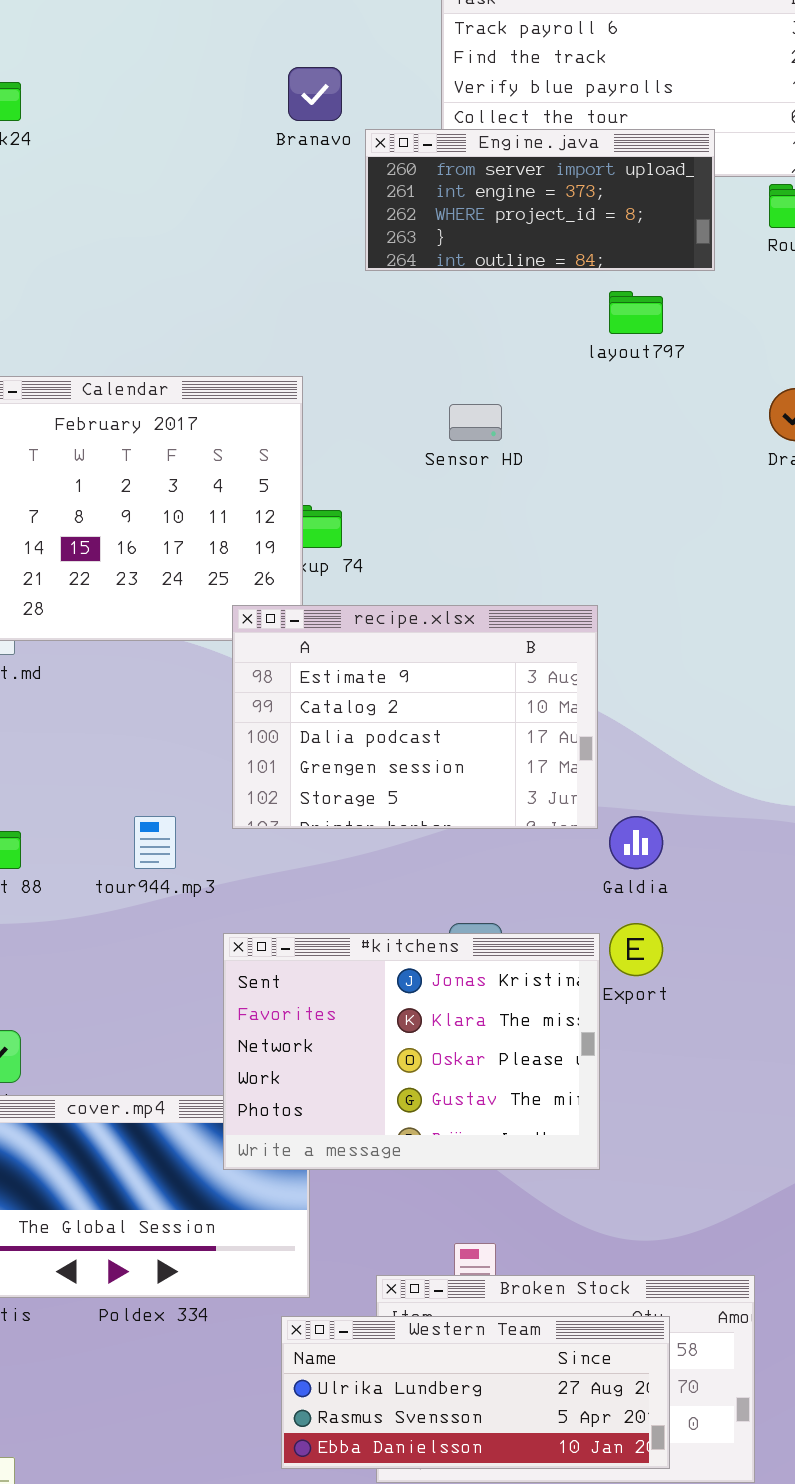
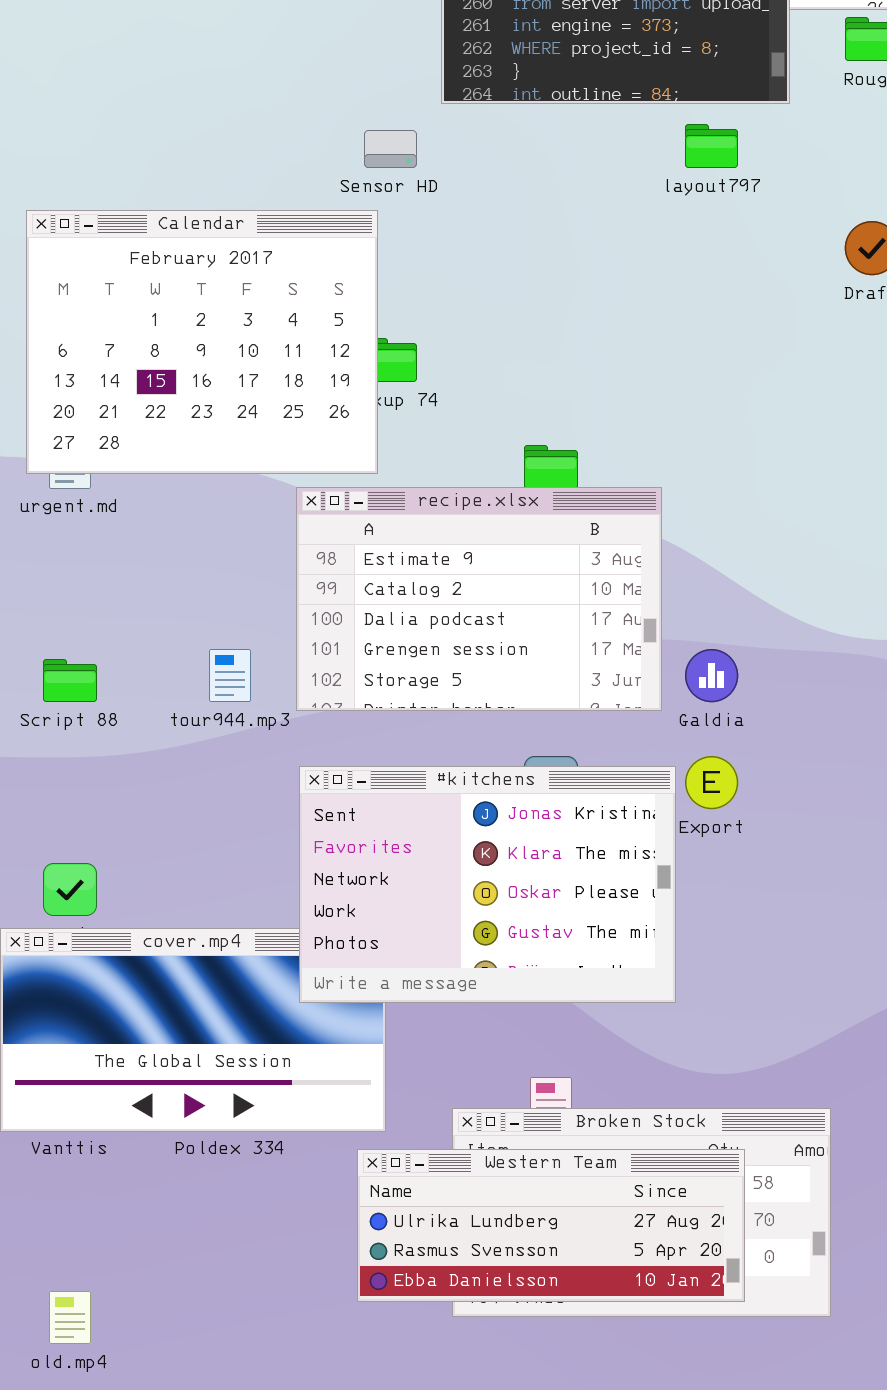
Sensor HD: [449,404,502,441] -> [364,130,417,168], moved
recipe.xlsx: [232,605,598,829] -> [296,487,662,711], moved

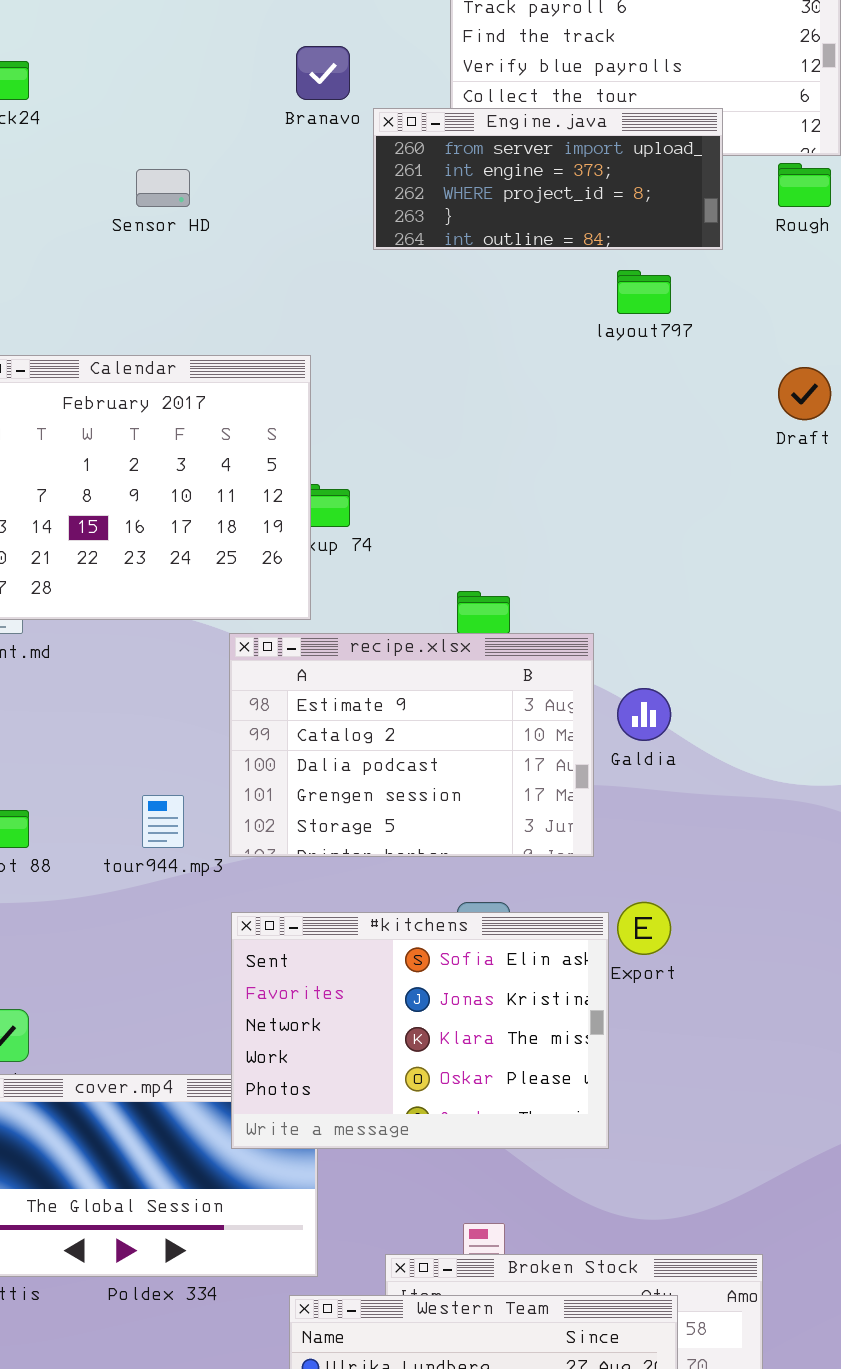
Sensor HD: [364,130,417,168] -> [136,169,190,207], moved
Galdia: [685,649,738,702] -> [617,688,671,741], moved
#kitchens: [299,766,676,1003] -> [231,912,609,1149], scrolled up 1 row

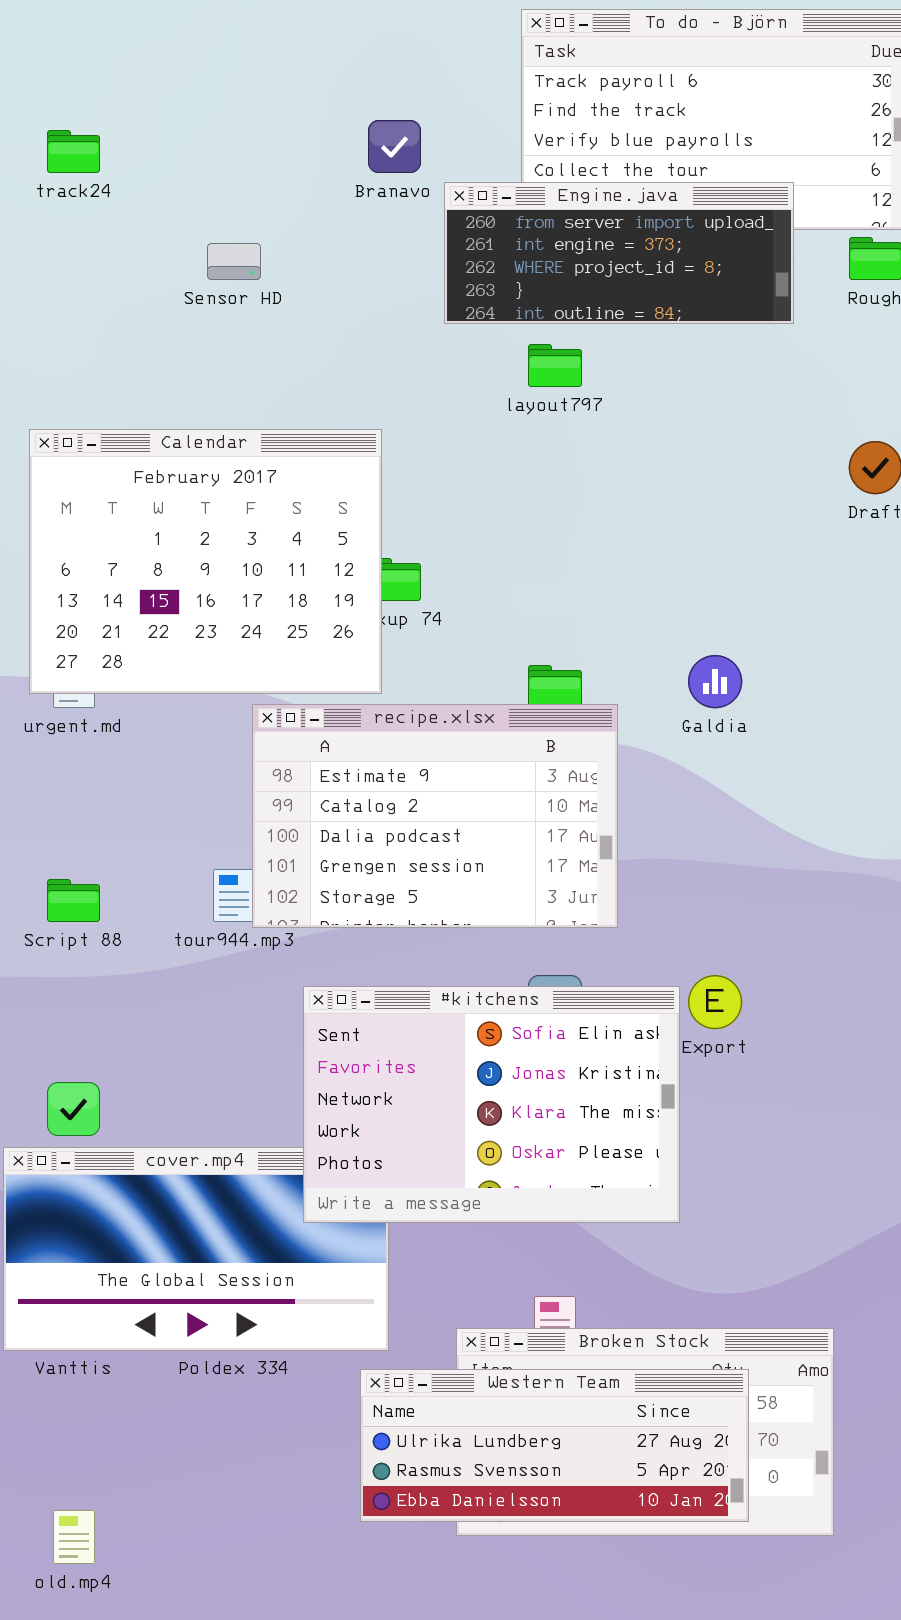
layout797: [617,270,671,314] -> [528,344,582,387], moved
recipe.xlsx: [229,633,594,857] -> [252,704,618,928], moved
Galdia: [617,688,671,741] -> [688,655,742,708], moved

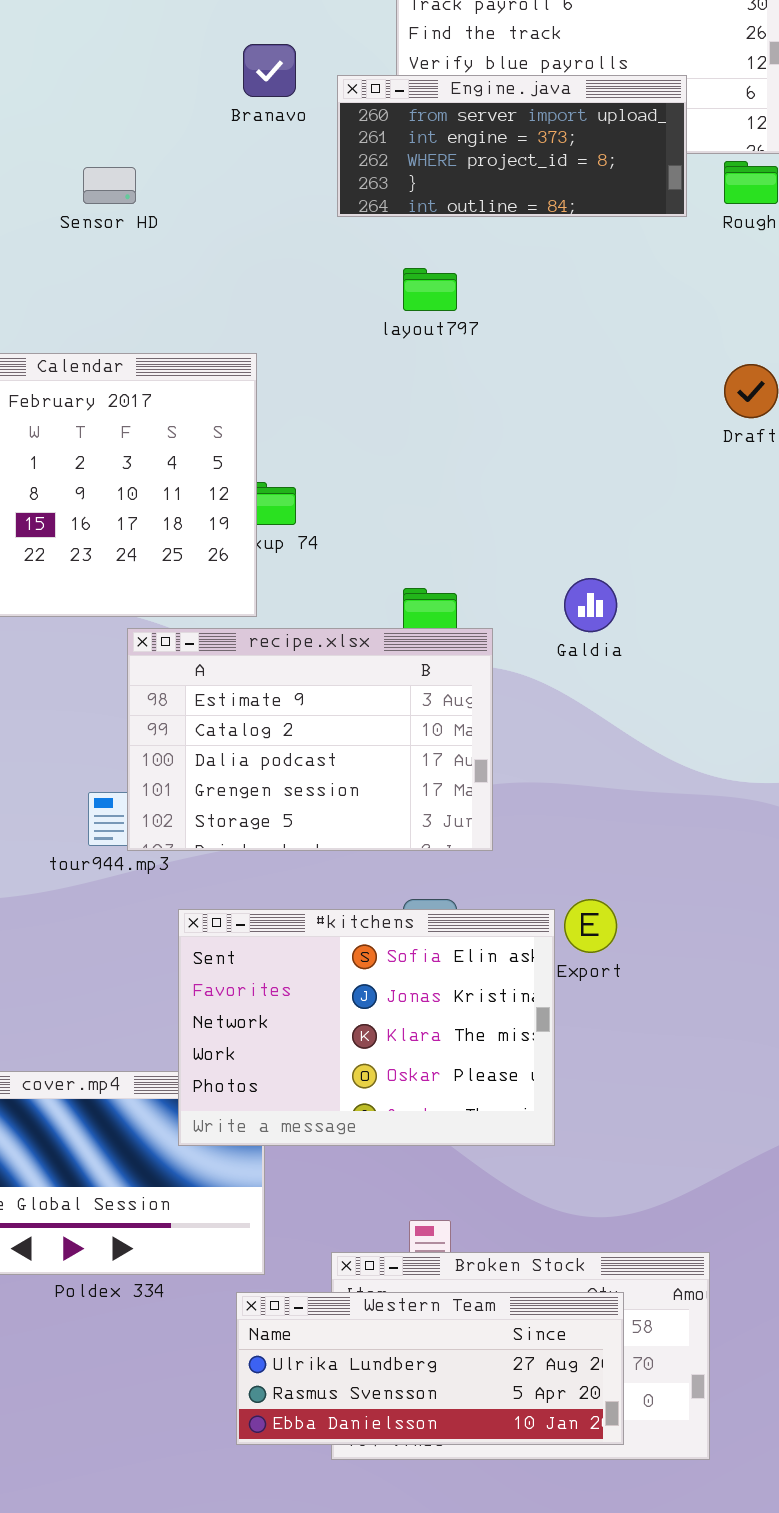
Engine.java: [444,182,794,324] -> [337,75,687,217], moved

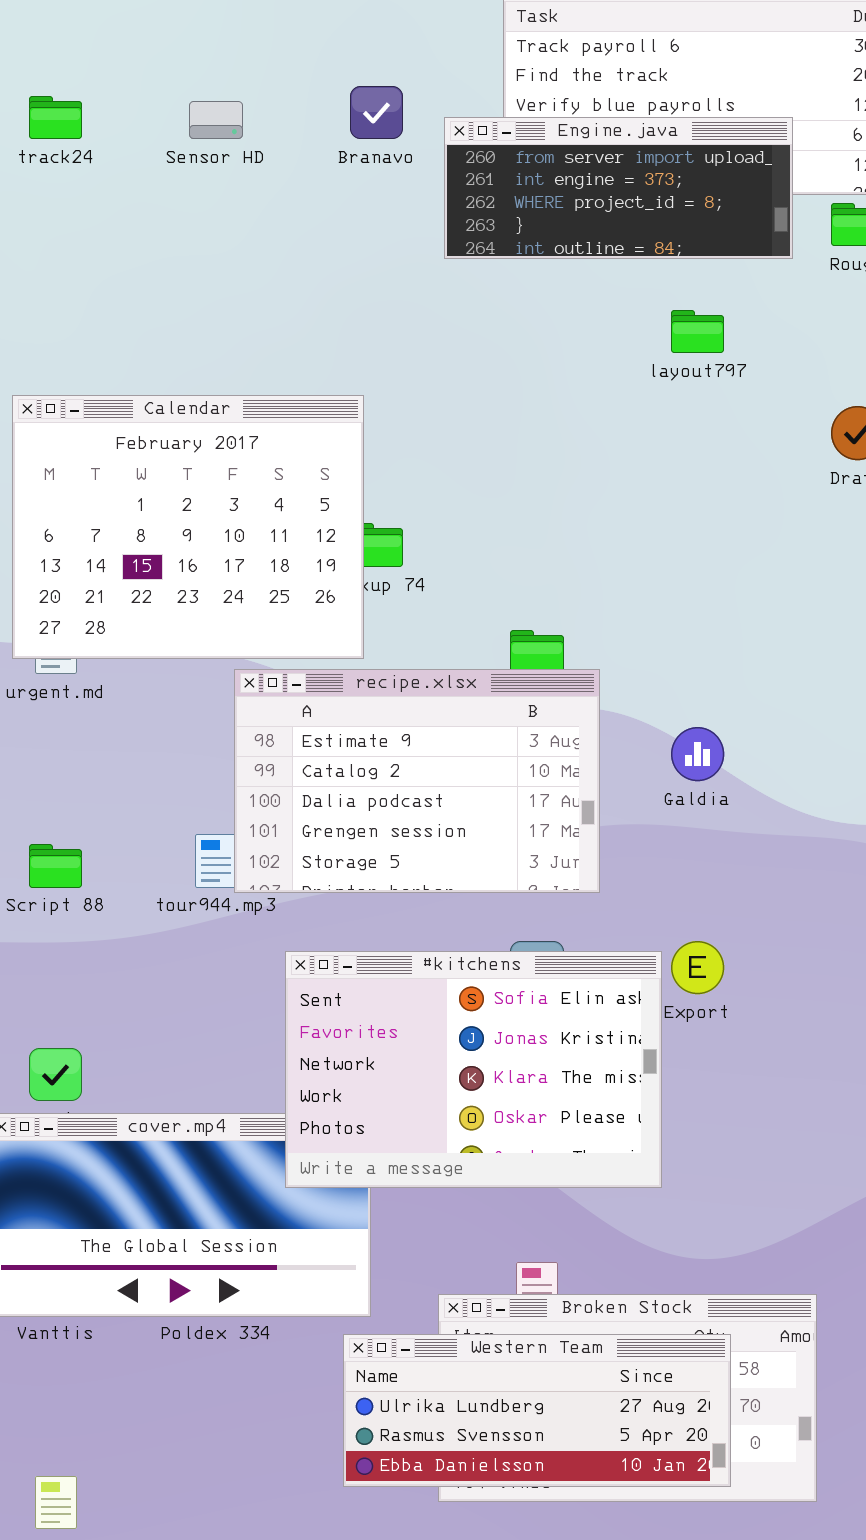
Sensor HD: [83,167,136,204] -> [189,101,243,139], moved
layout797: [403,268,457,311] -> [671,310,724,353], moved
Galdia: [564,578,617,632] -> [671,727,724,781], moved

